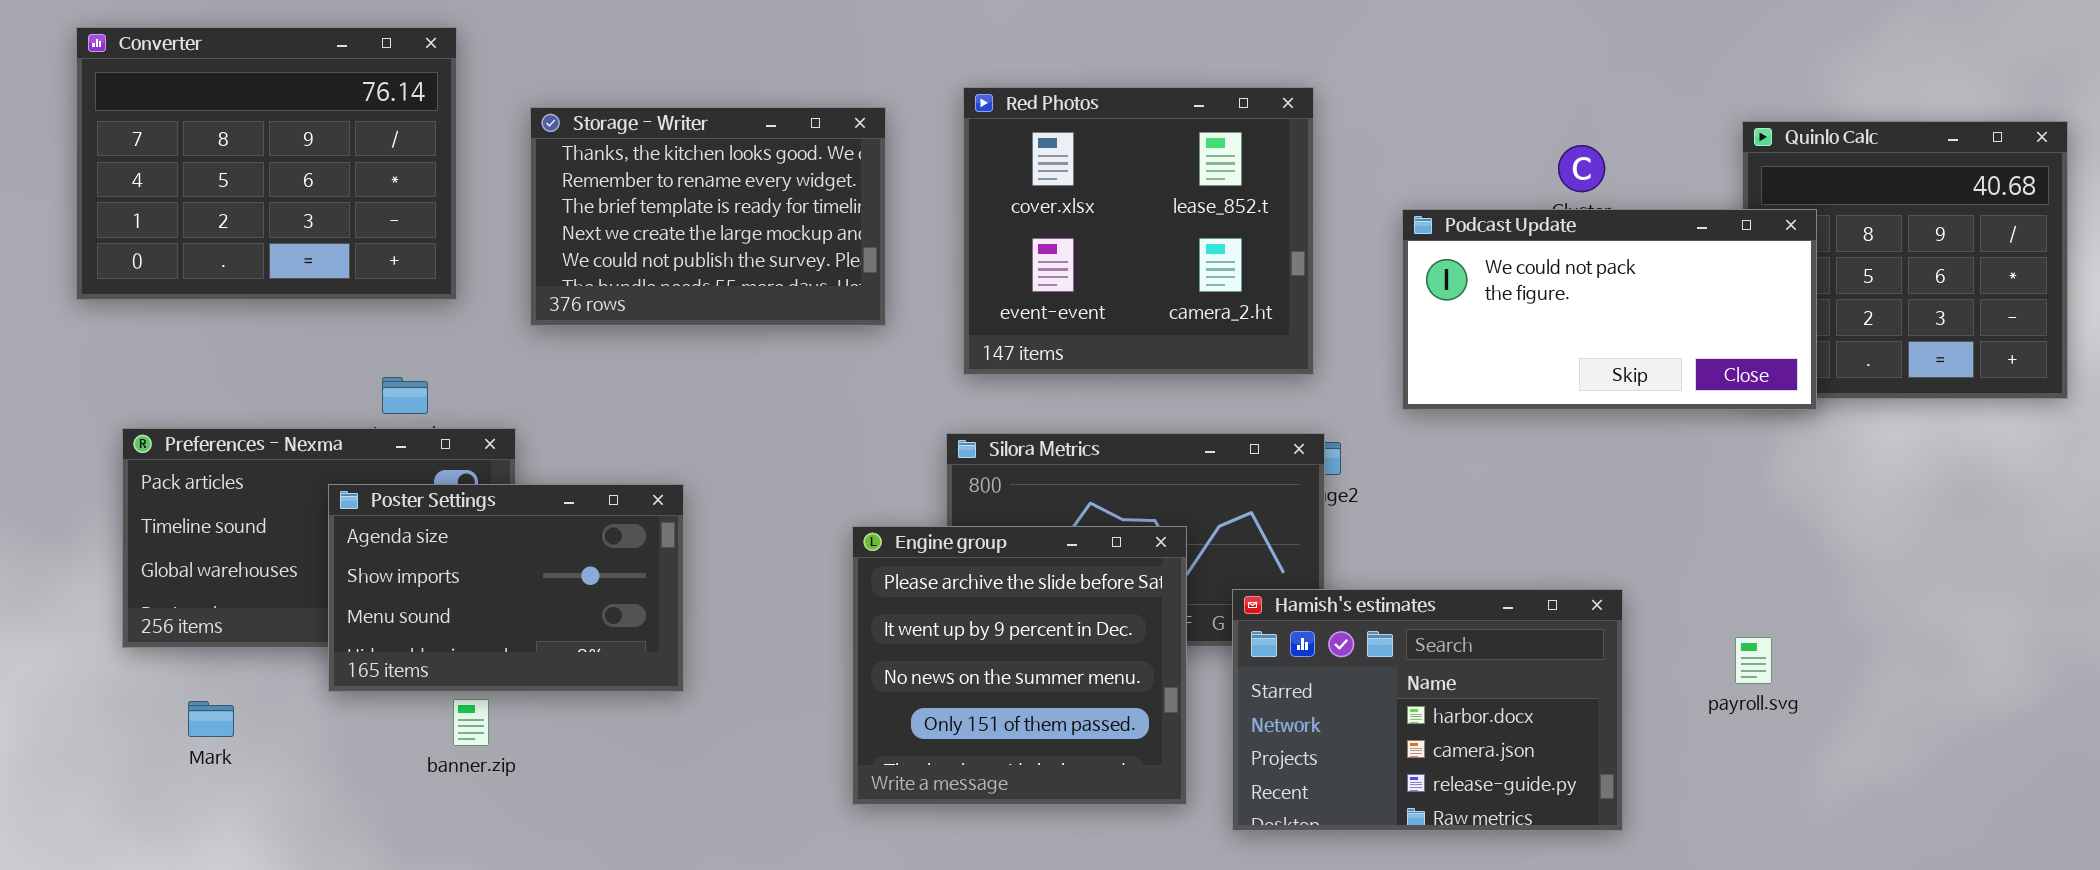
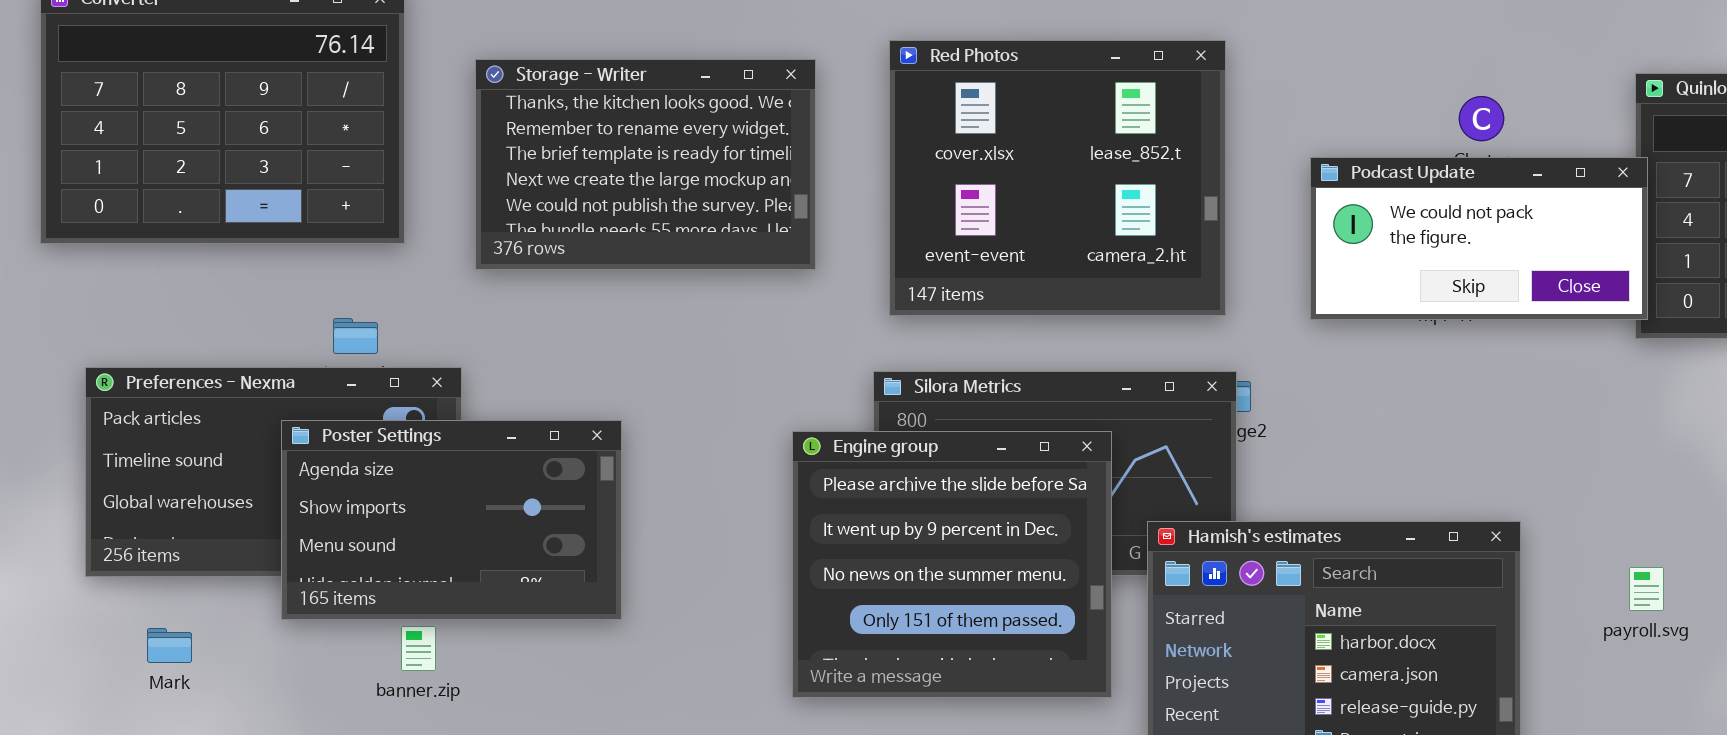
Podcast Update: [1402,209,1817,410] -> [1310,157,1648,320], resized
Engine group: [852,526,1187,805] -> [792,431,1112,698], moved

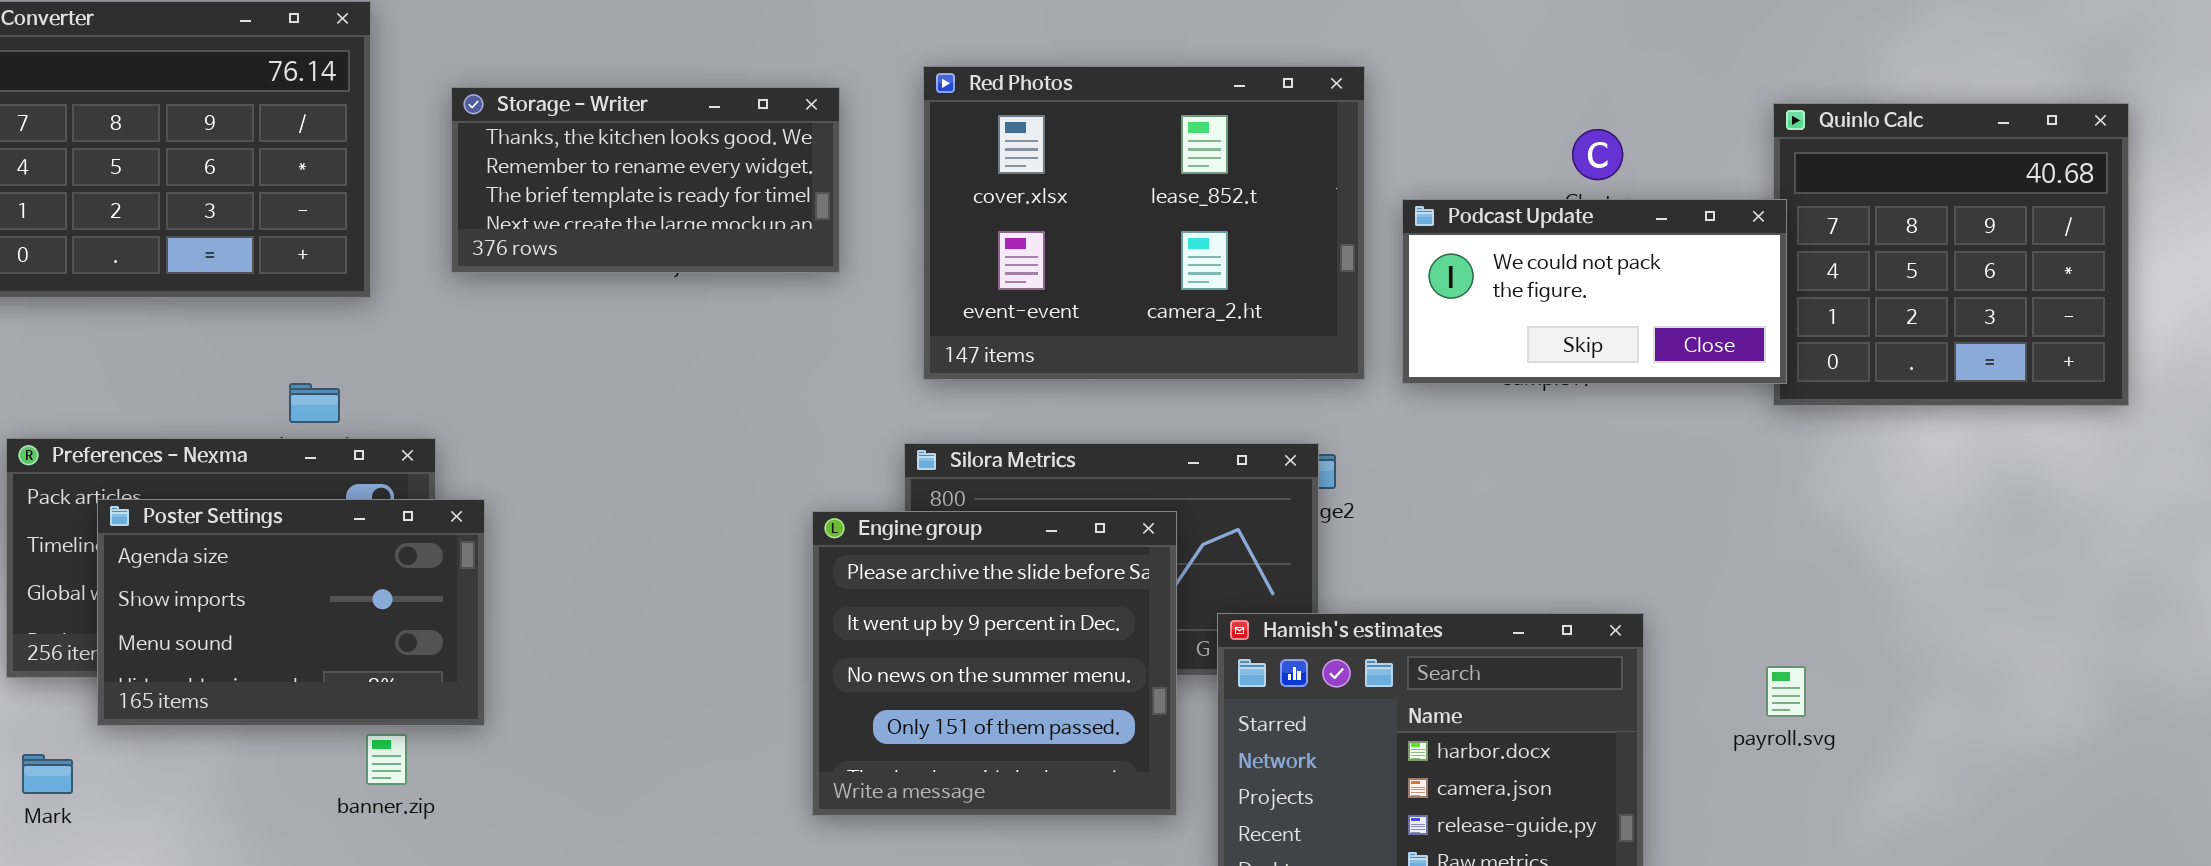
Red Photos: [889,40,1226,316] -> [923,66,1365,380], resized
Storage - Writer: [475,59,816,270] -> [451,87,840,273], resized
Poster Settings: [281,420,622,620] -> [97,499,485,726], moved
Mark: [147,628,192,663] -> [22,754,73,794], moved

